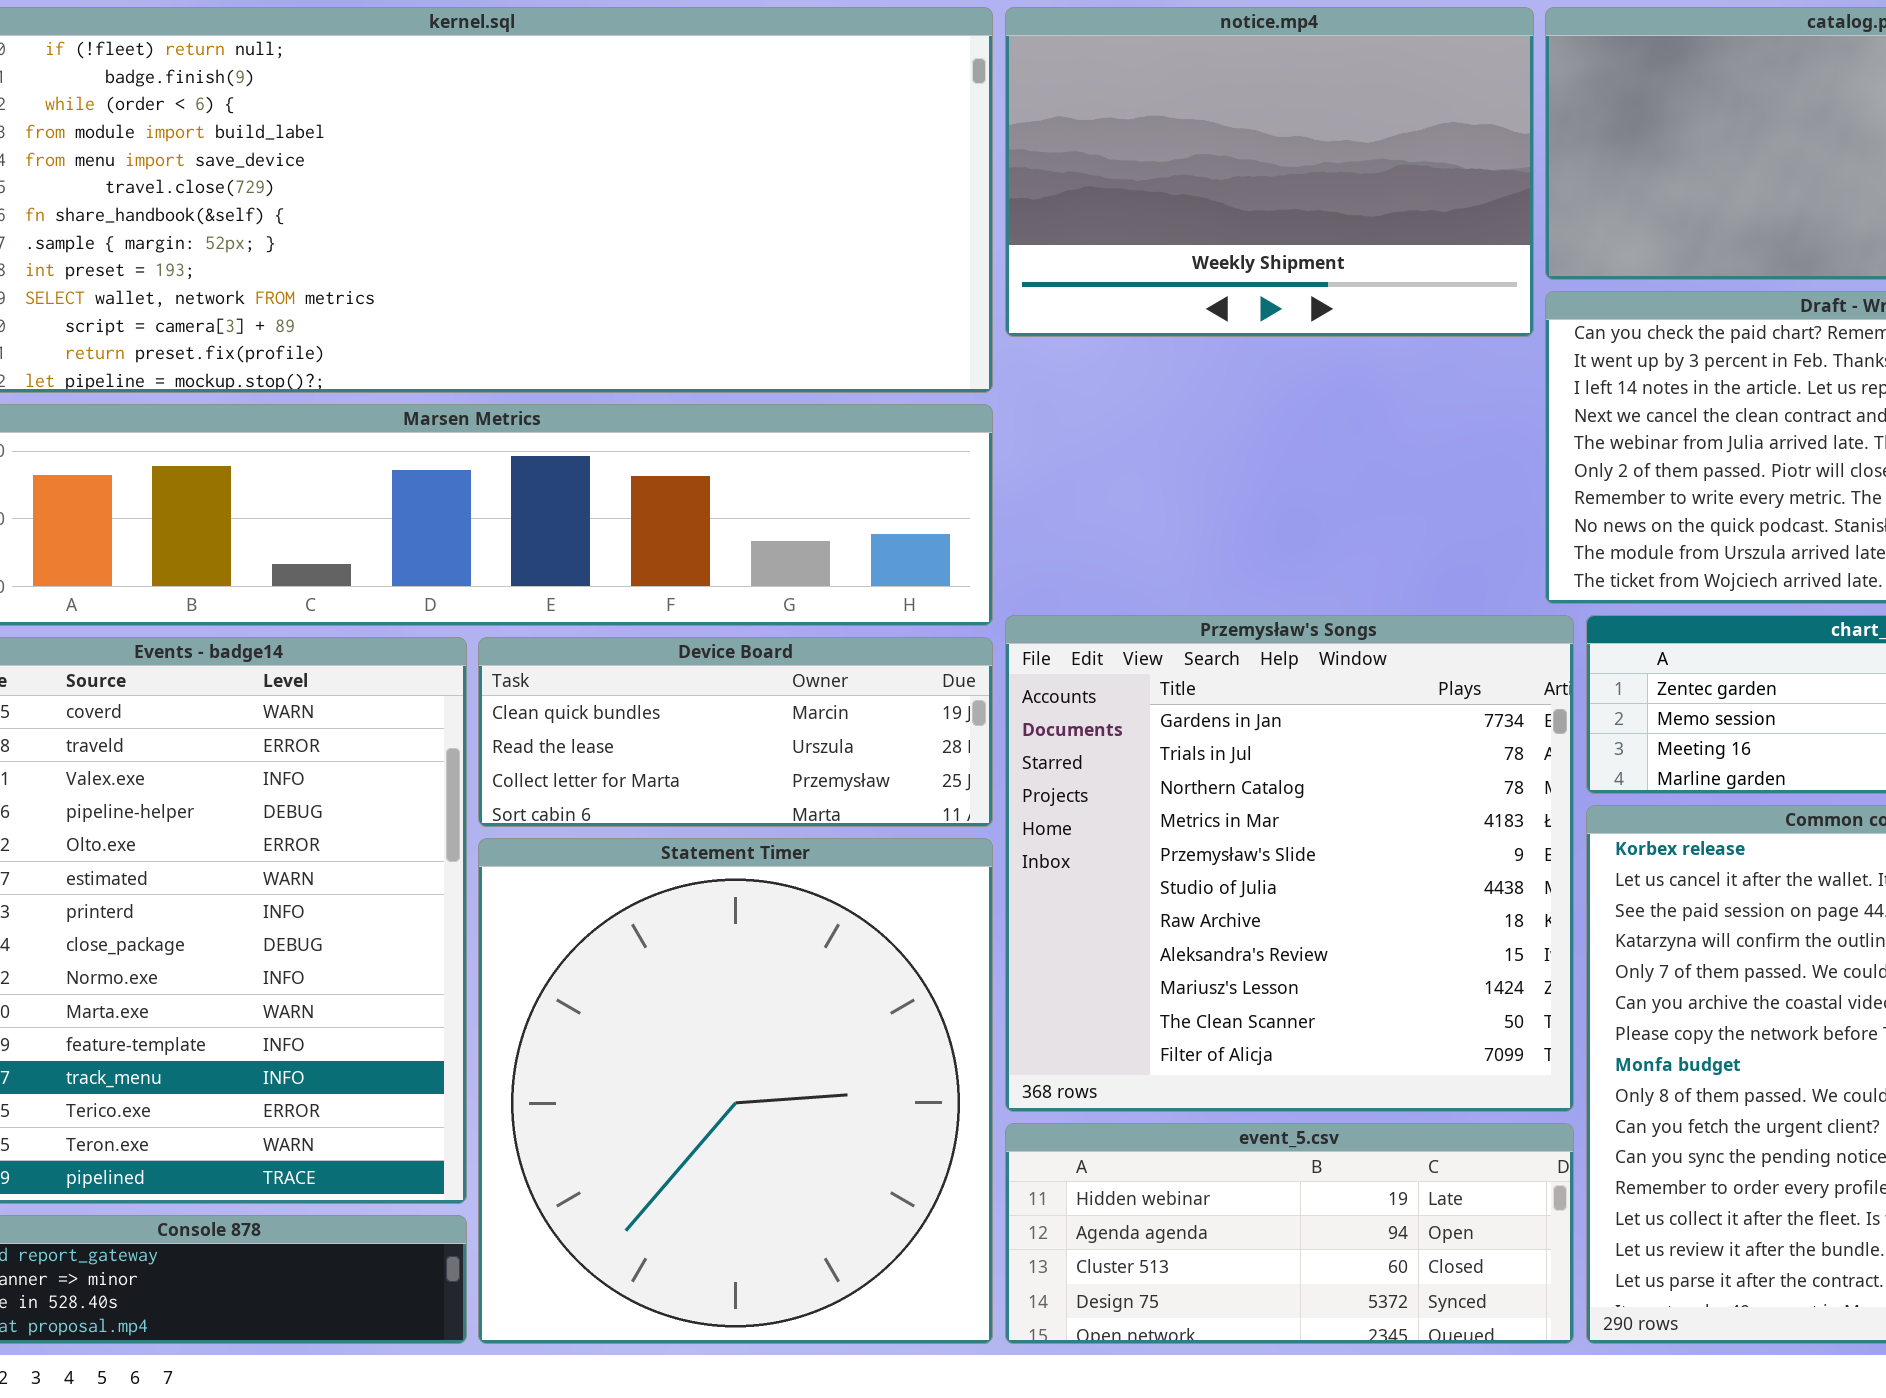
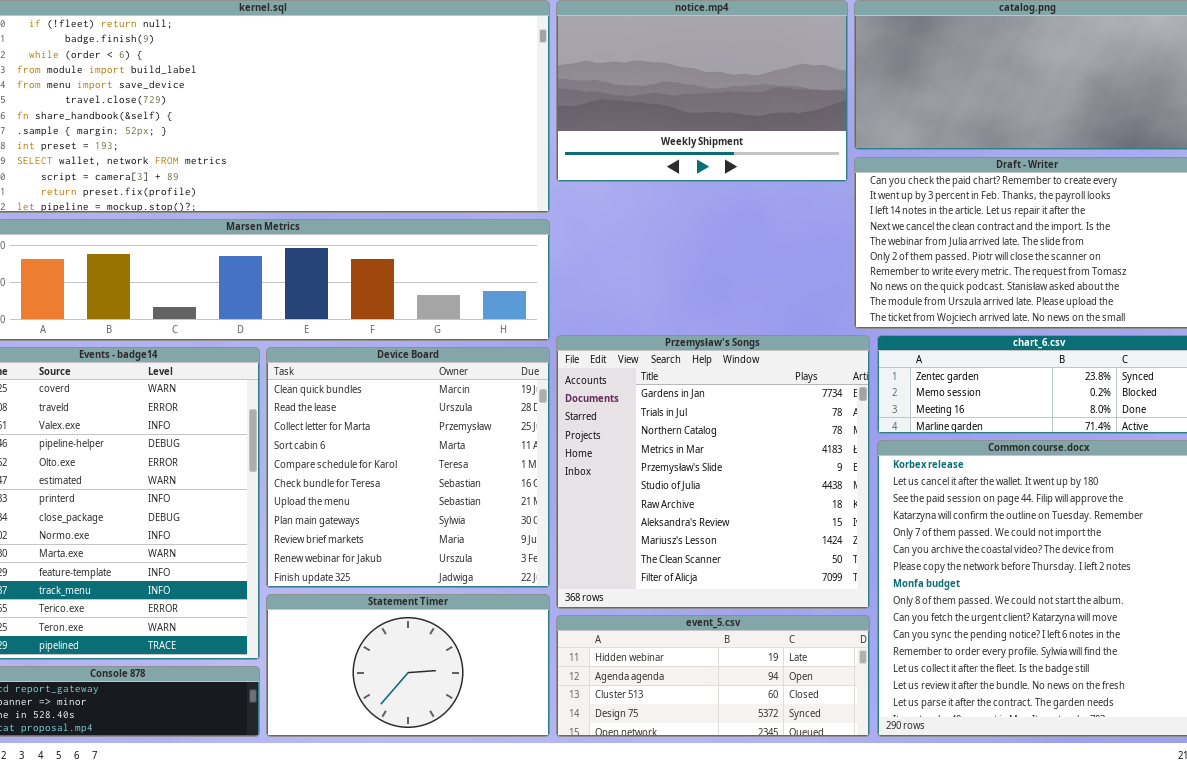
Device Board: [478,637,993,827] -> [266,347,550,588], resized
Statement Timer: [478,838,993,1344] -> [266,594,550,737], resized

